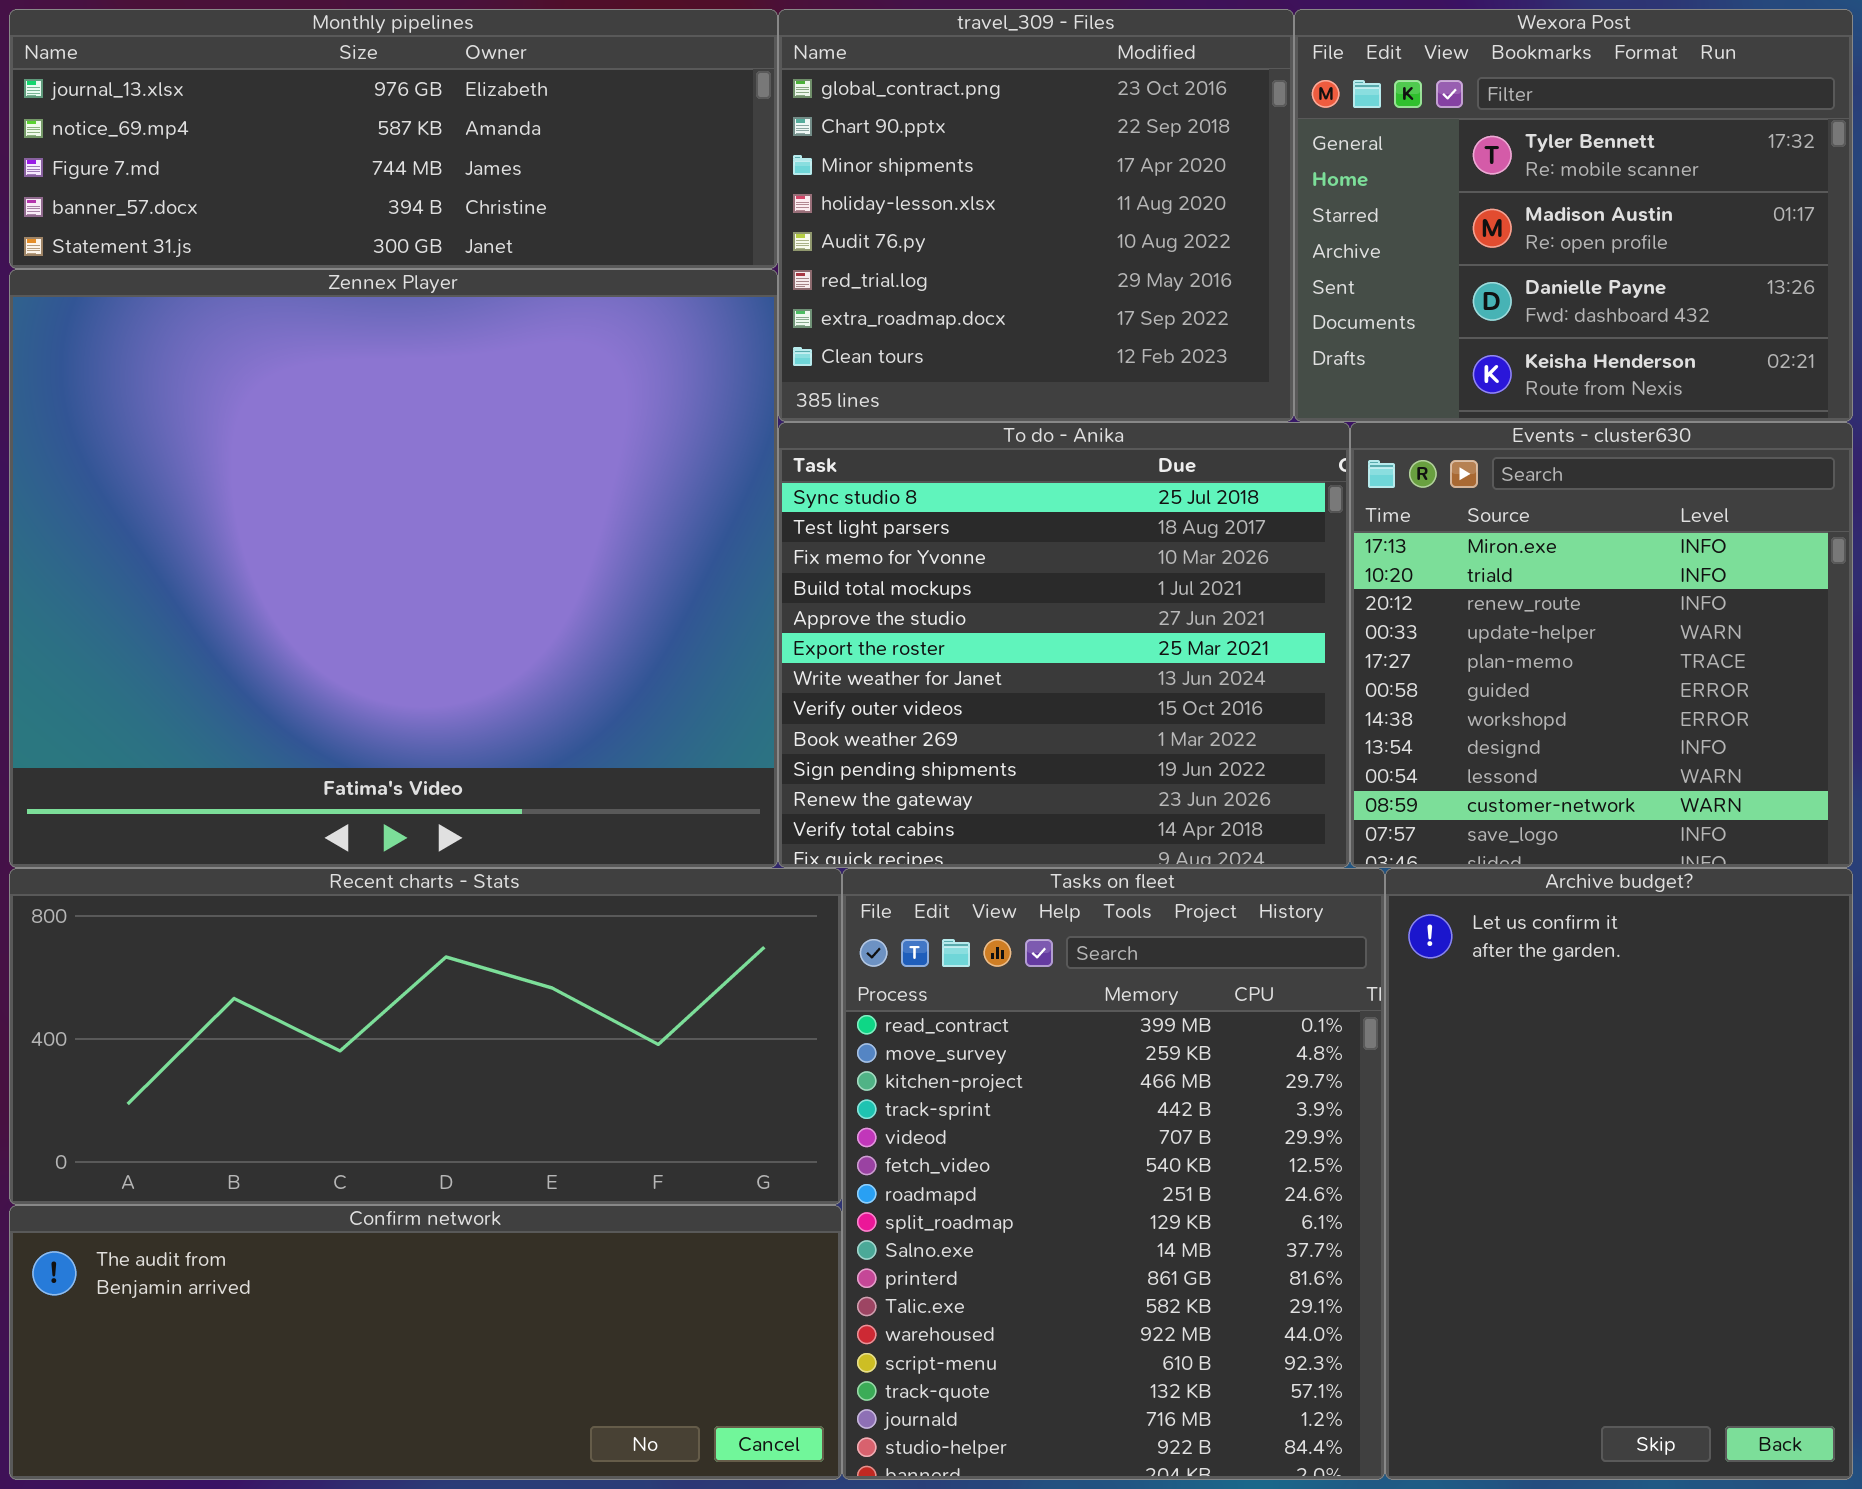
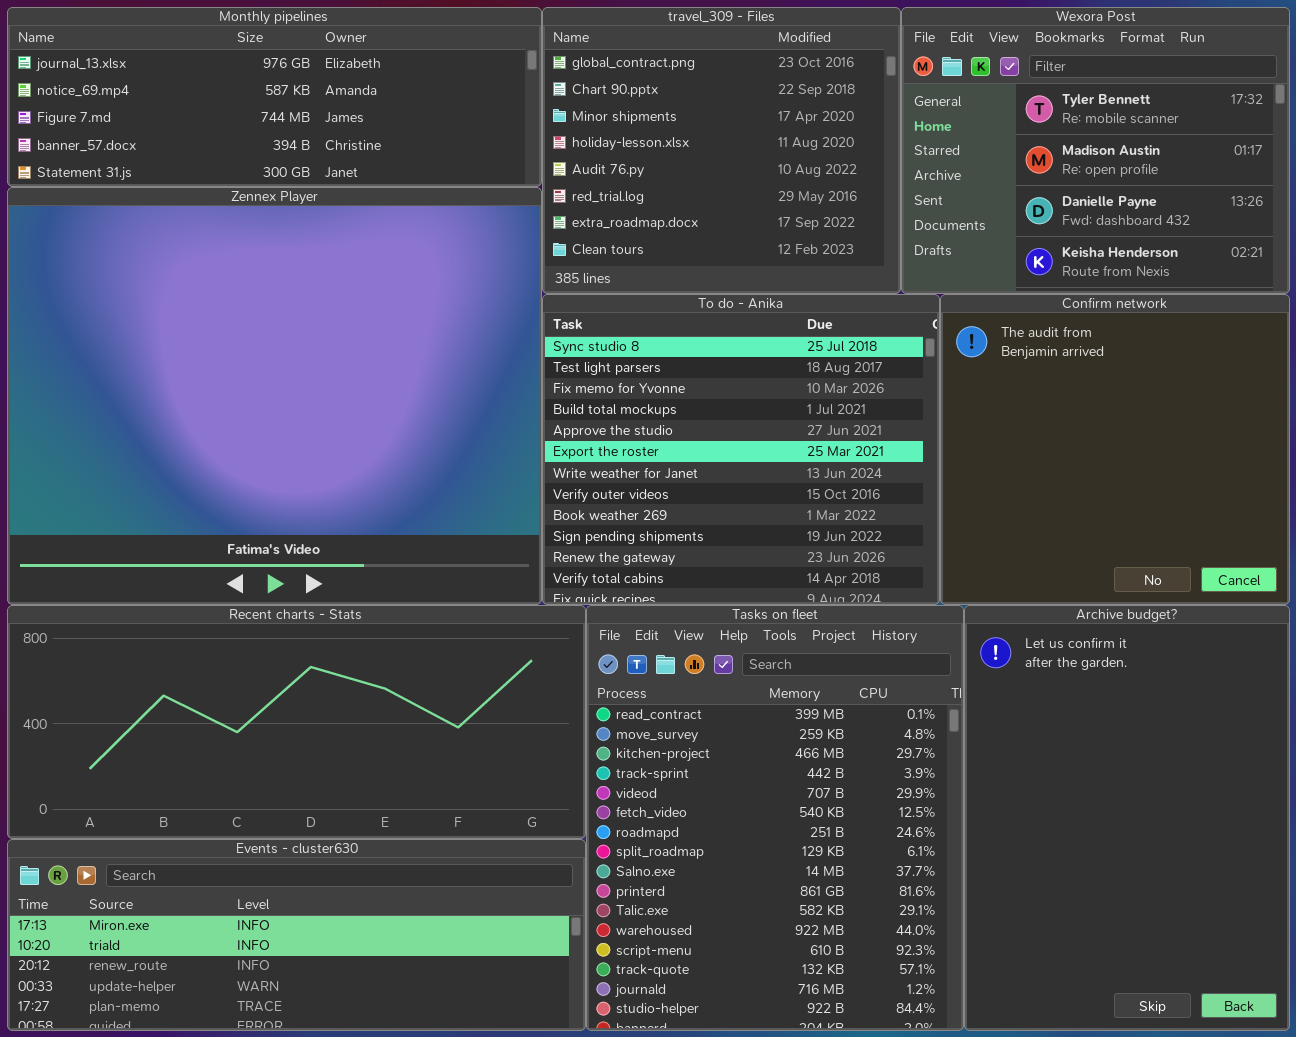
Events - cluster630: [1350,422,1853,868] -> [7,839,586,1031], moved, resized
Confirm network: [9,1205,842,1480] -> [940,294,1290,605], moved, resized

